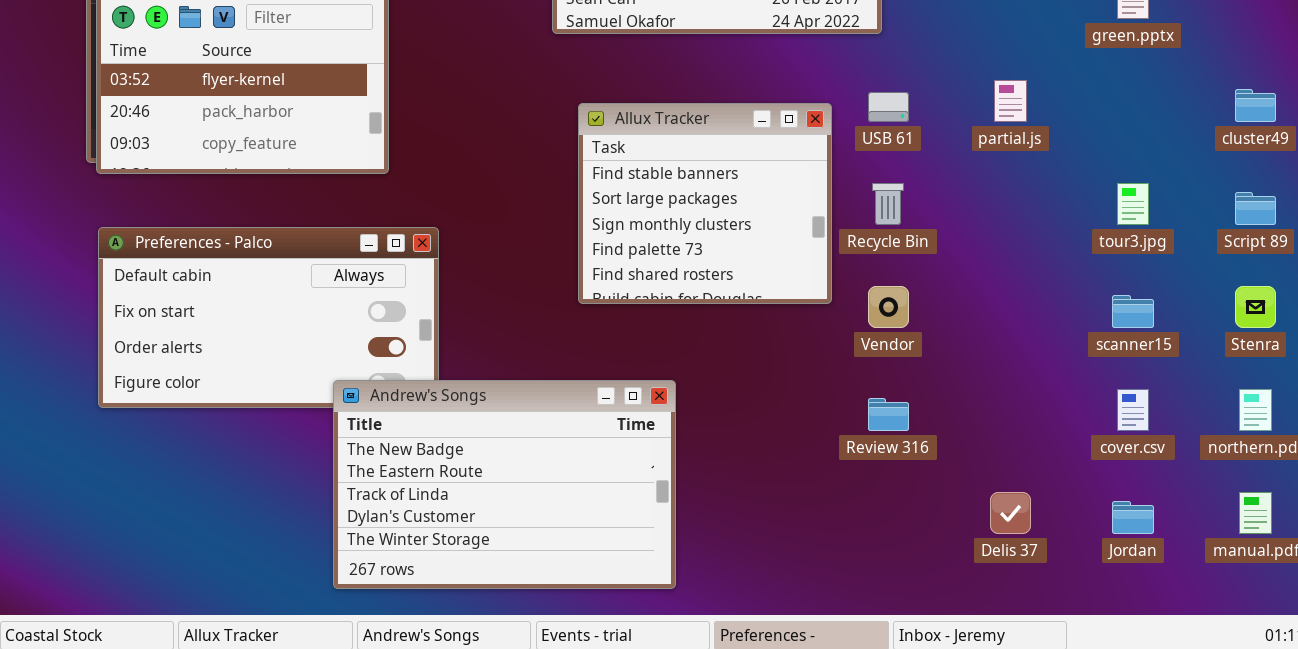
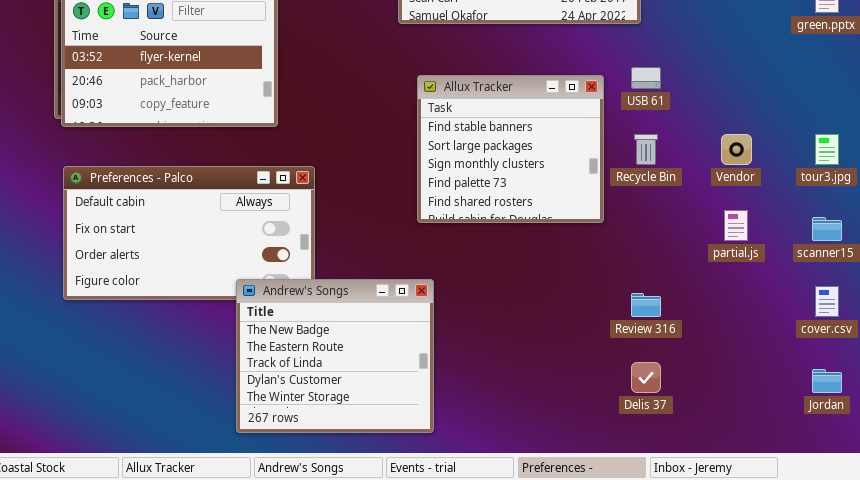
partial.js: [994,80,1027,122] -> [724,210,748,241], moved
Vendor: [868,286,909,328] -> [721,134,752,165], moved
Andrew's Songs: [333,380,676,589] -> [236,279,434,433], resized
Delis 37: [990,492,1031,534] -> [631,362,661,393], moved

